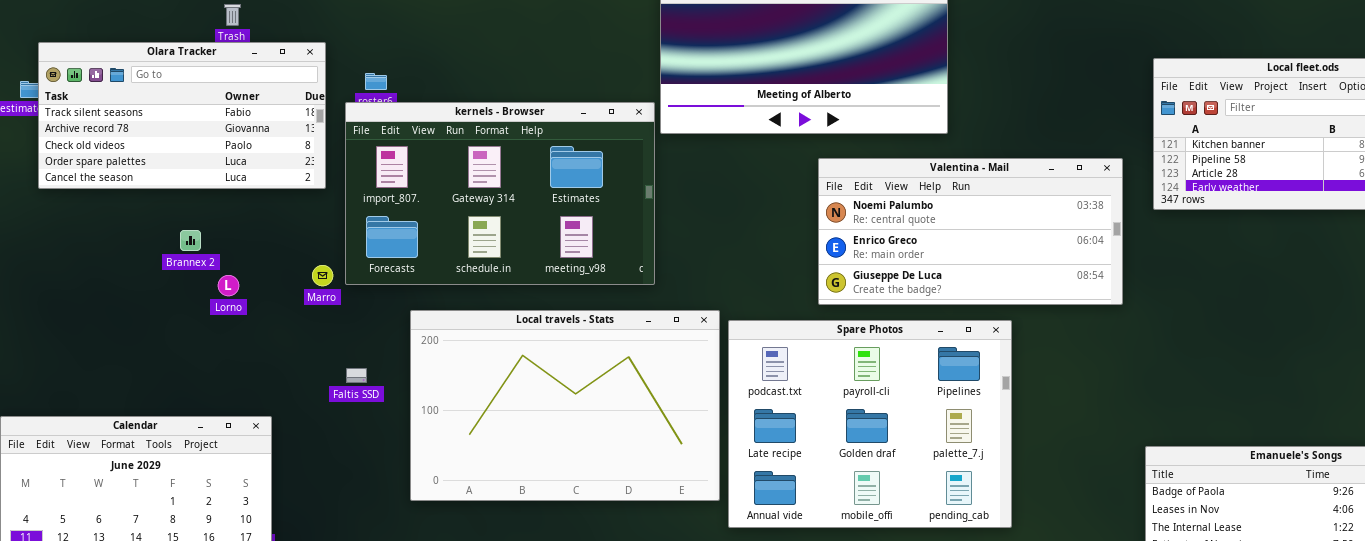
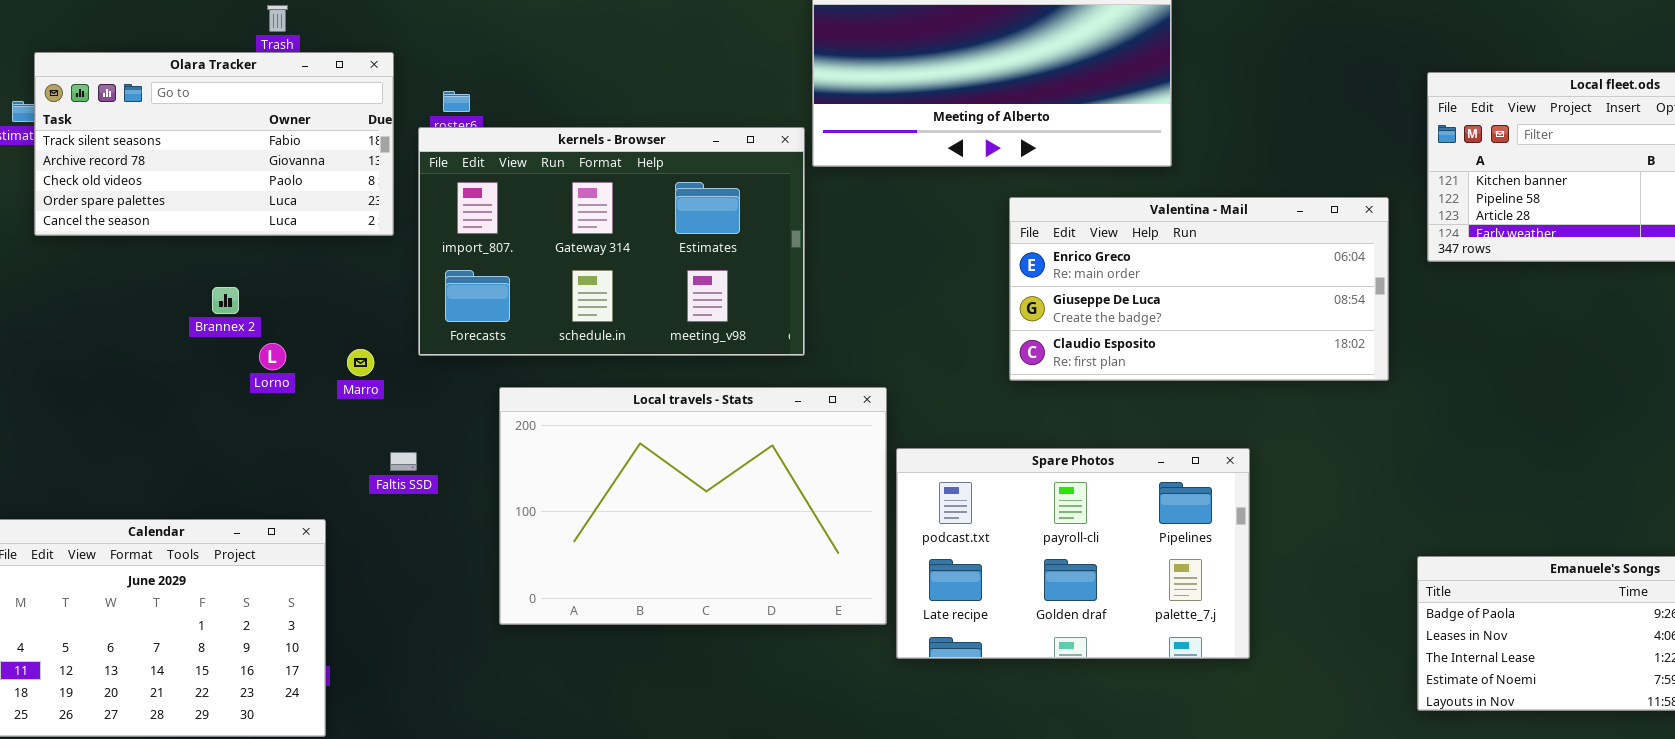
Valentina - Mail: [818,158,1123,305] -> [1009,197,1389,381], scrolled down 1 row
Marro: [312,265,333,286] -> [347,349,374,376], moved
Spare Photos: [728,320,1012,528] -> [896,448,1250,659], resized
Faltis SSD: [346,368,367,383] -> [390,452,417,471], moved

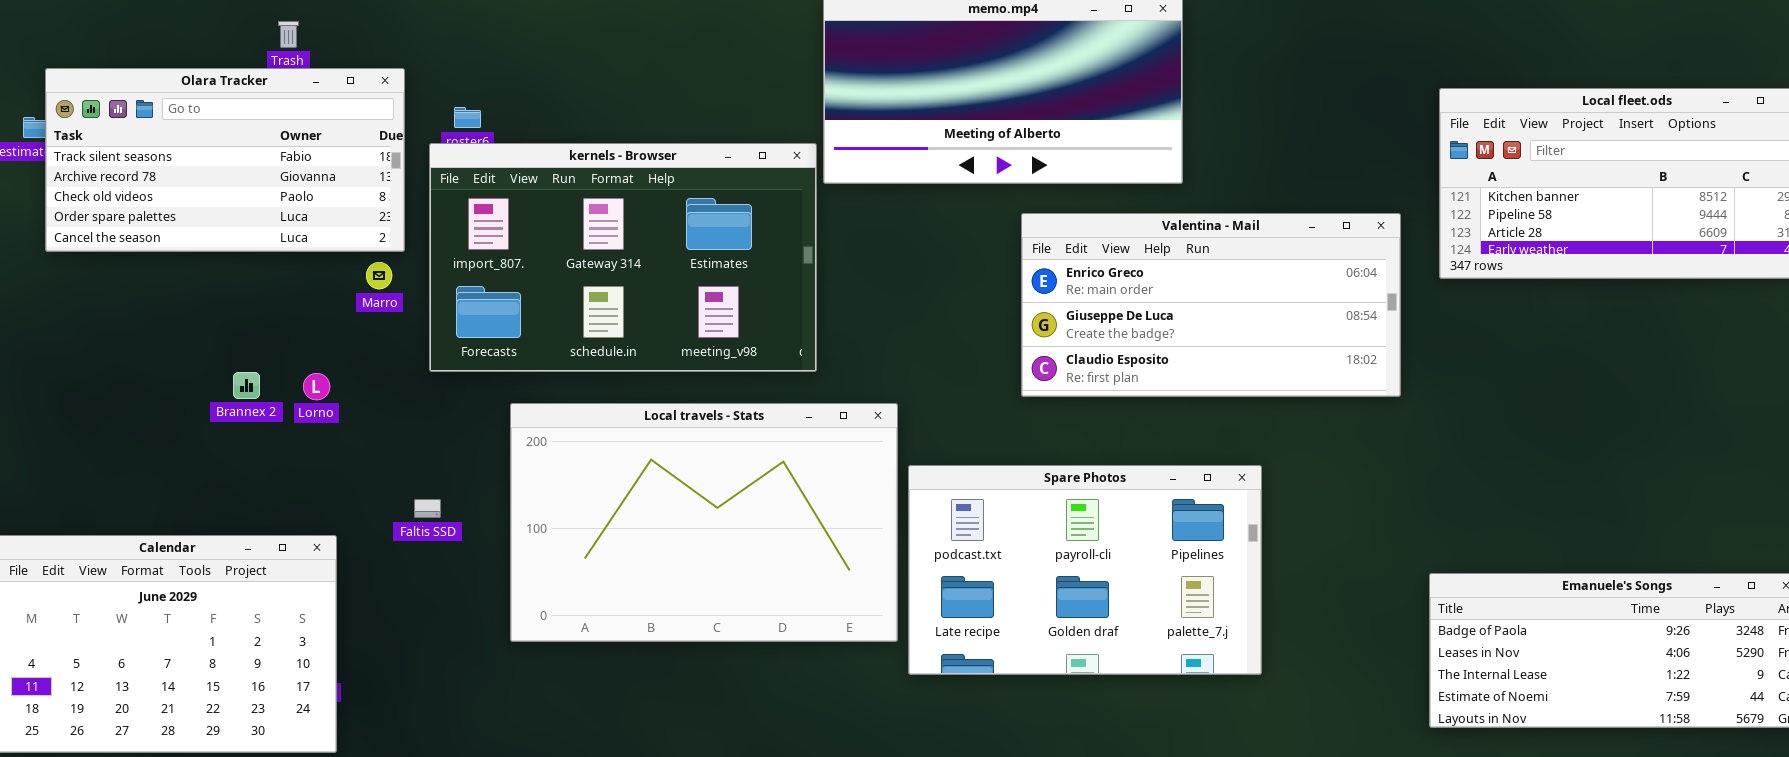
Brannex 2: [212,287,239,314] -> [233,372,260,399], moved
Lorno: [259,343,286,370] -> [303,373,330,400], moved
Marro: [347,349,374,376] -> [366,262,392,289], moved
Faltis SSD: [390,452,417,471] -> [414,499,441,518], moved

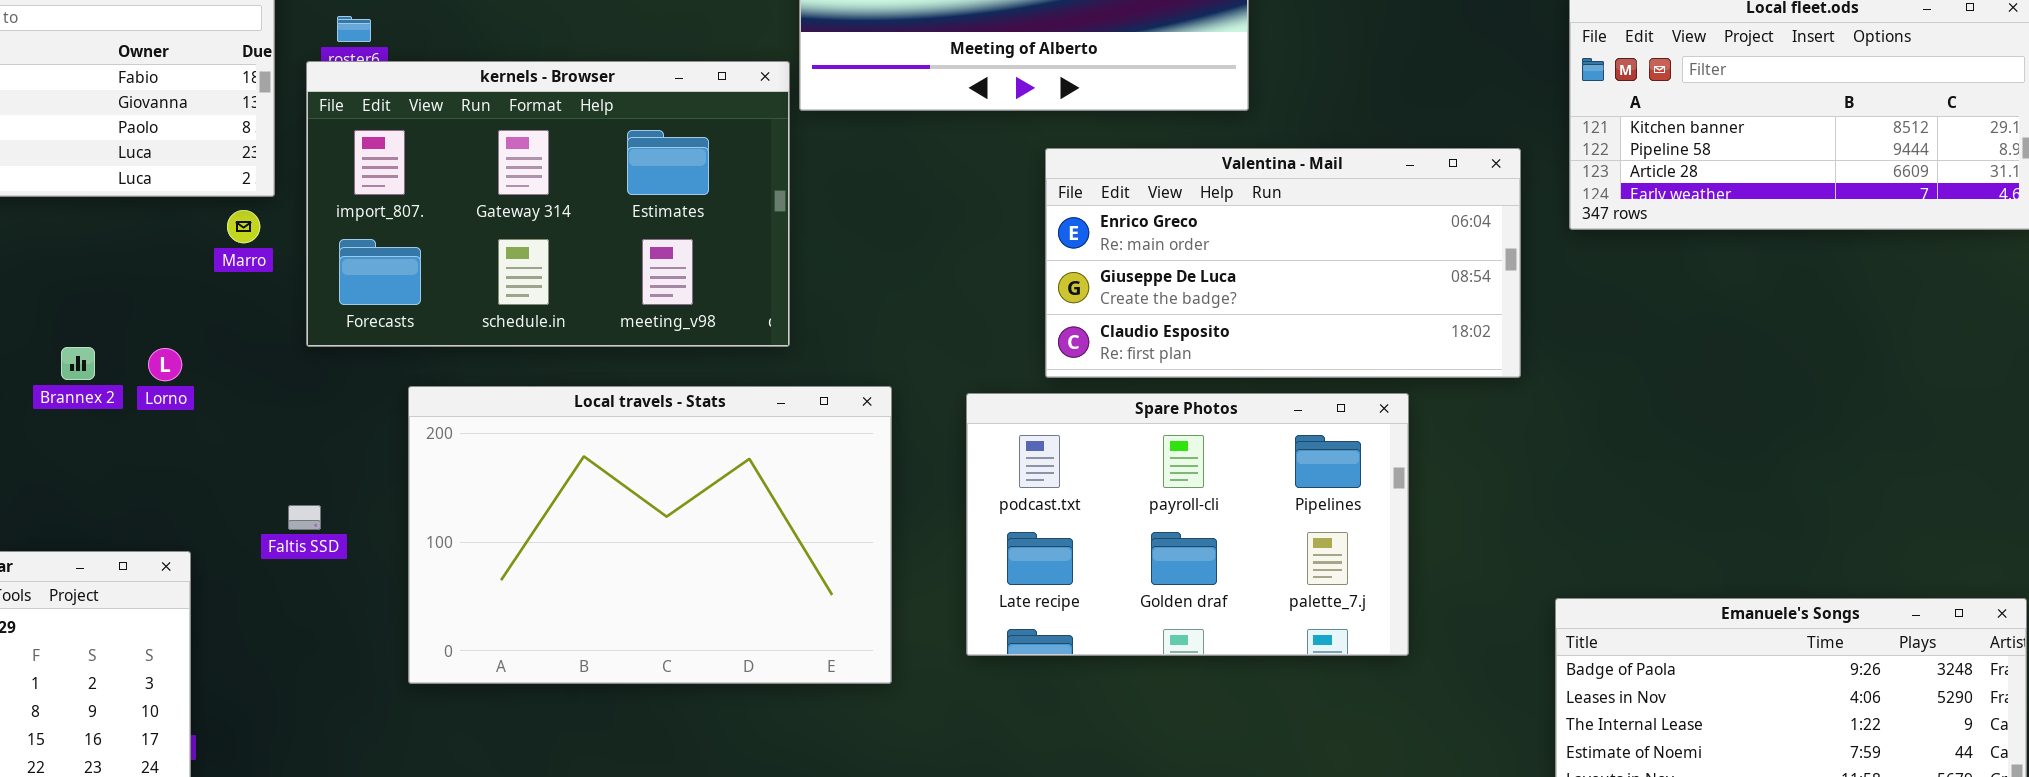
Spare Photos: [908,465,1262,675] -> [966,393,1409,656], moved

